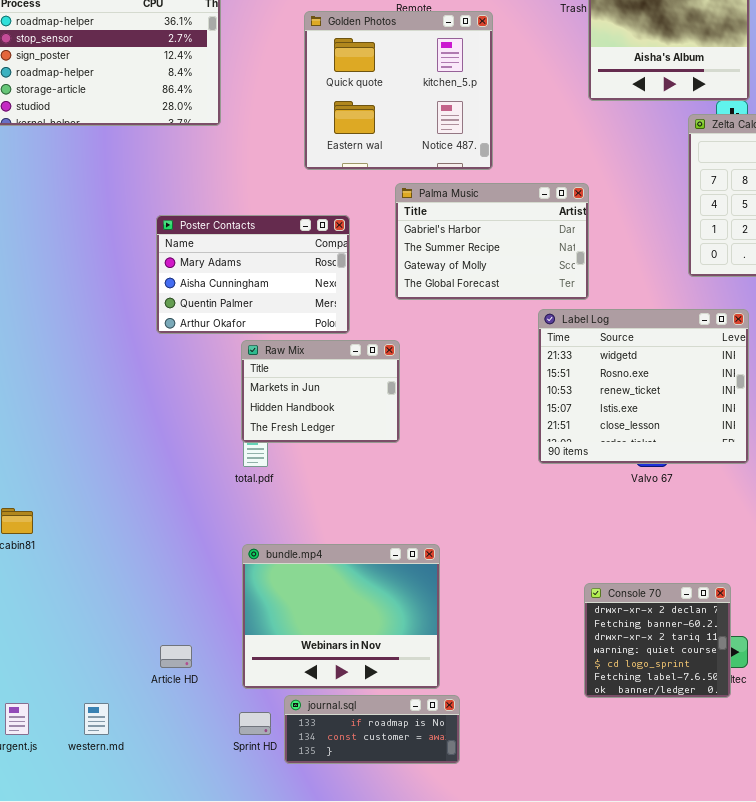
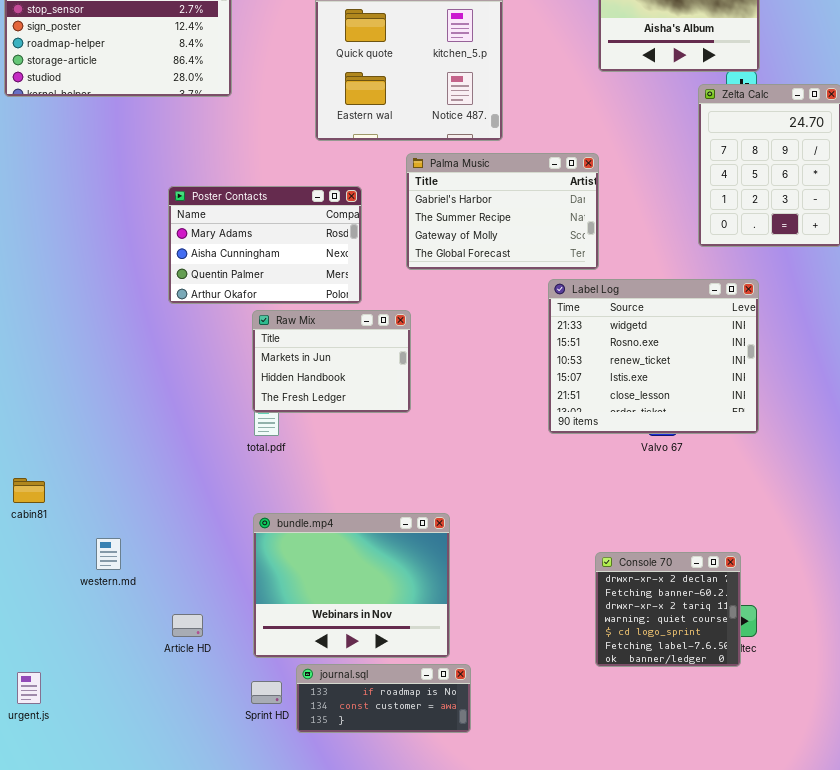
western.md: [84,703,109,735] -> [96,538,121,570], moved

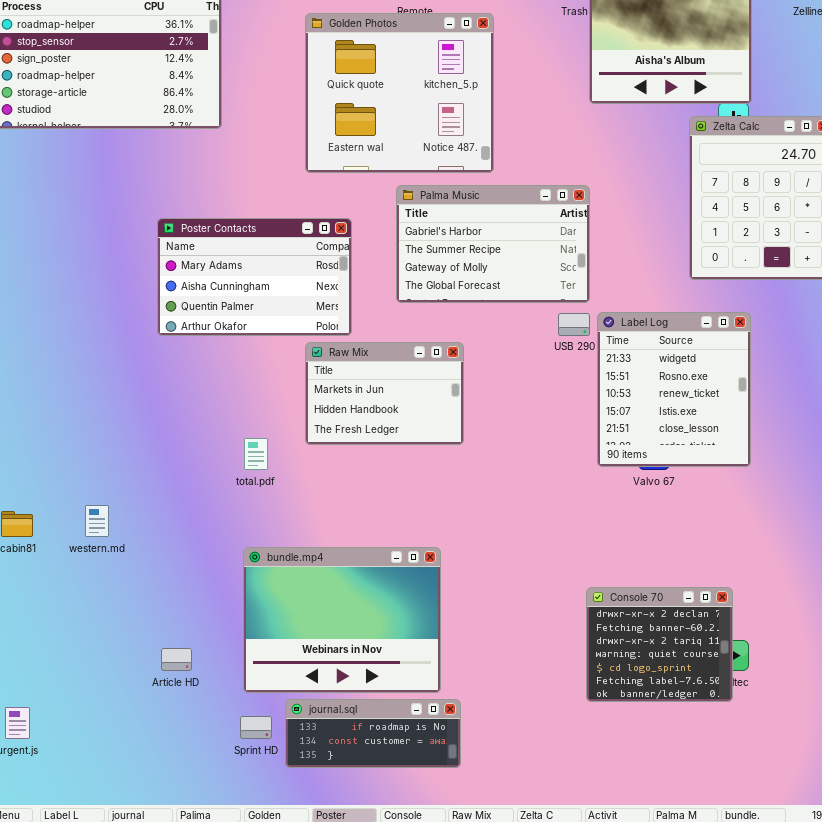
Label Log: [548,279,759,434] -> [597,312,751,467], resized
Raw Mix: [252,310,411,413] -> [305,342,464,445], moved
western.md: [96,538,121,570] -> [85,505,109,537], moved

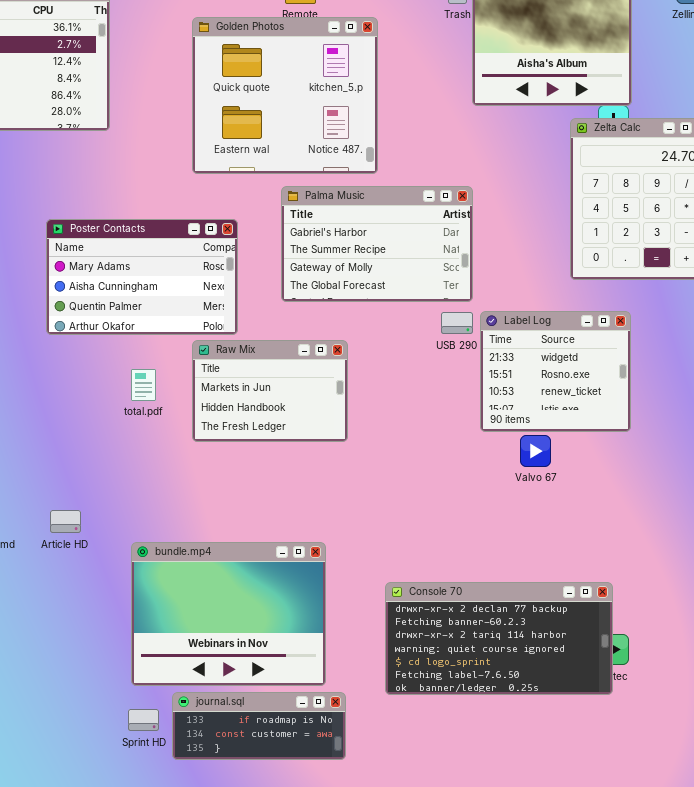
Label Log: [597,312,751,467] -> [480,311,631,432], resized
total.pdf: [244,438,268,470] -> [131,369,156,401], moved
Console 70: [586,587,733,702] -> [385,582,613,695], resized
Article HD: [161,648,192,671] -> [50,510,81,533], moved

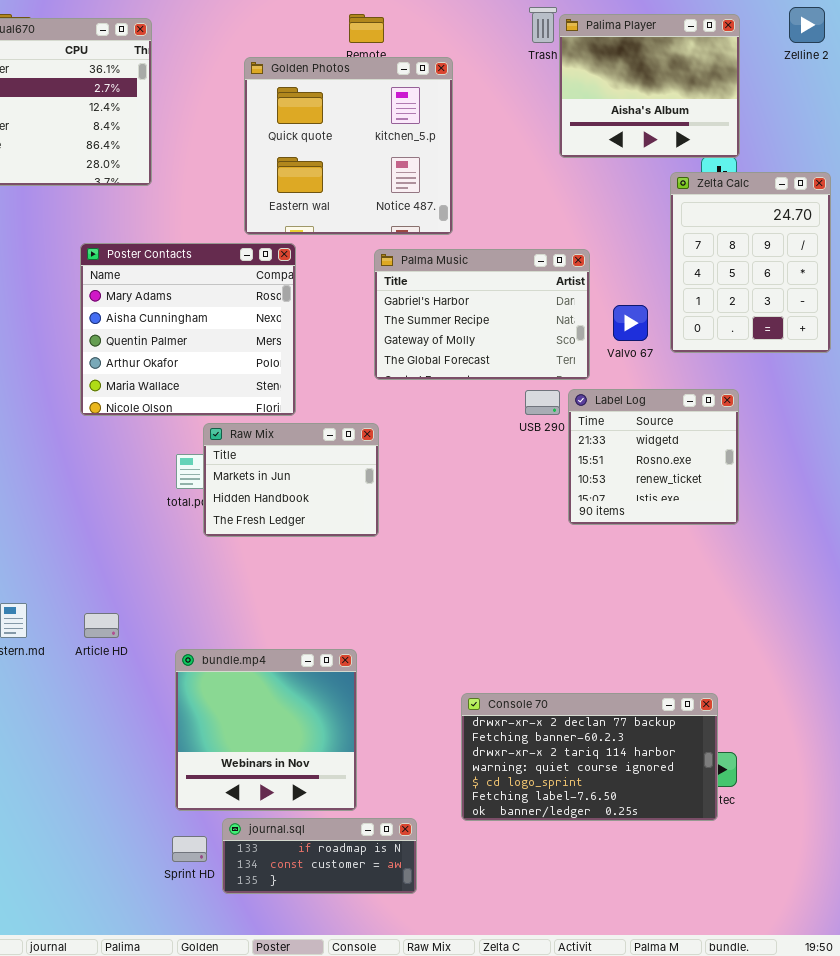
Palma Music: [281,186,473,302] -> [374,249,590,380], moved
Poster Contacts: [46,219,238,335] -> [80,243,296,416], resized
Raw Mix: [192,340,348,442] -> [203,423,379,537], moved
Valvo 67: [520,435,551,467] -> [613,305,648,341], moved
bundle.mp4: [131,542,326,686] -> [175,649,357,811], resized

